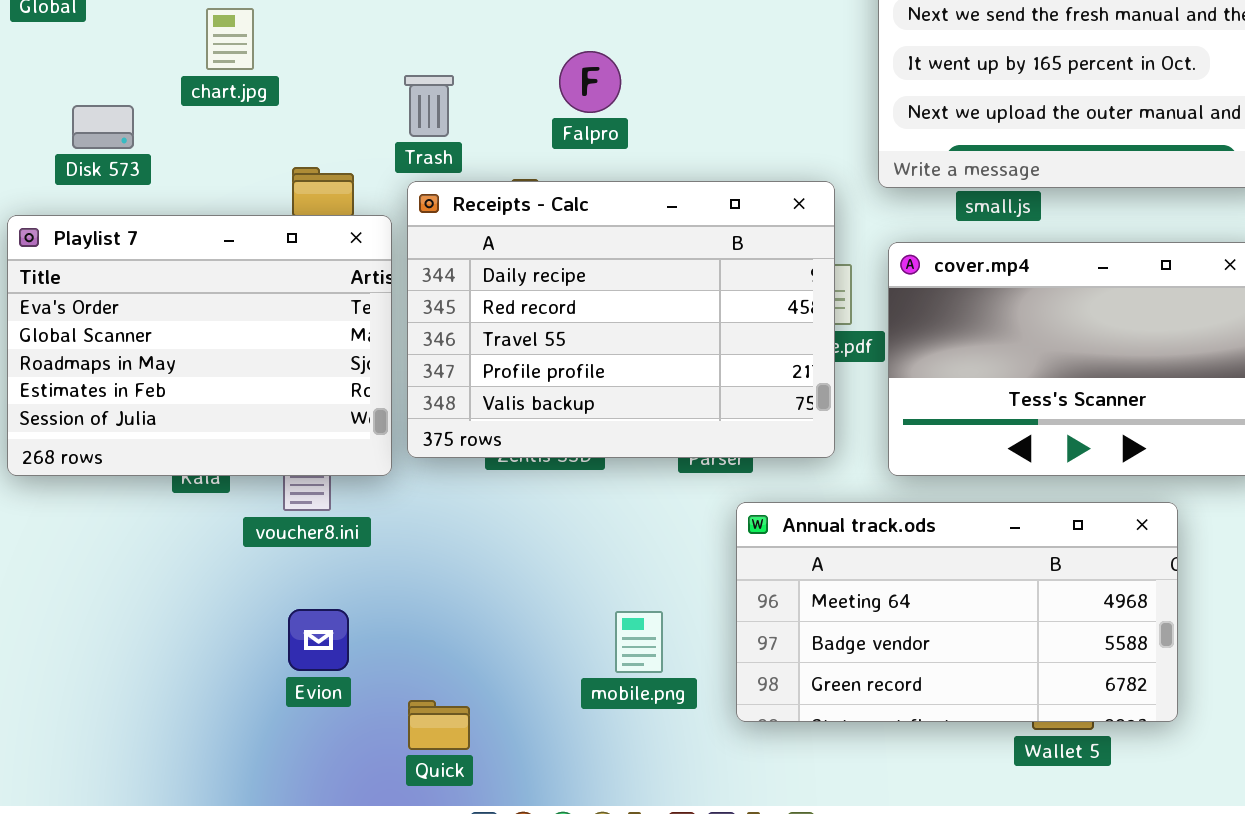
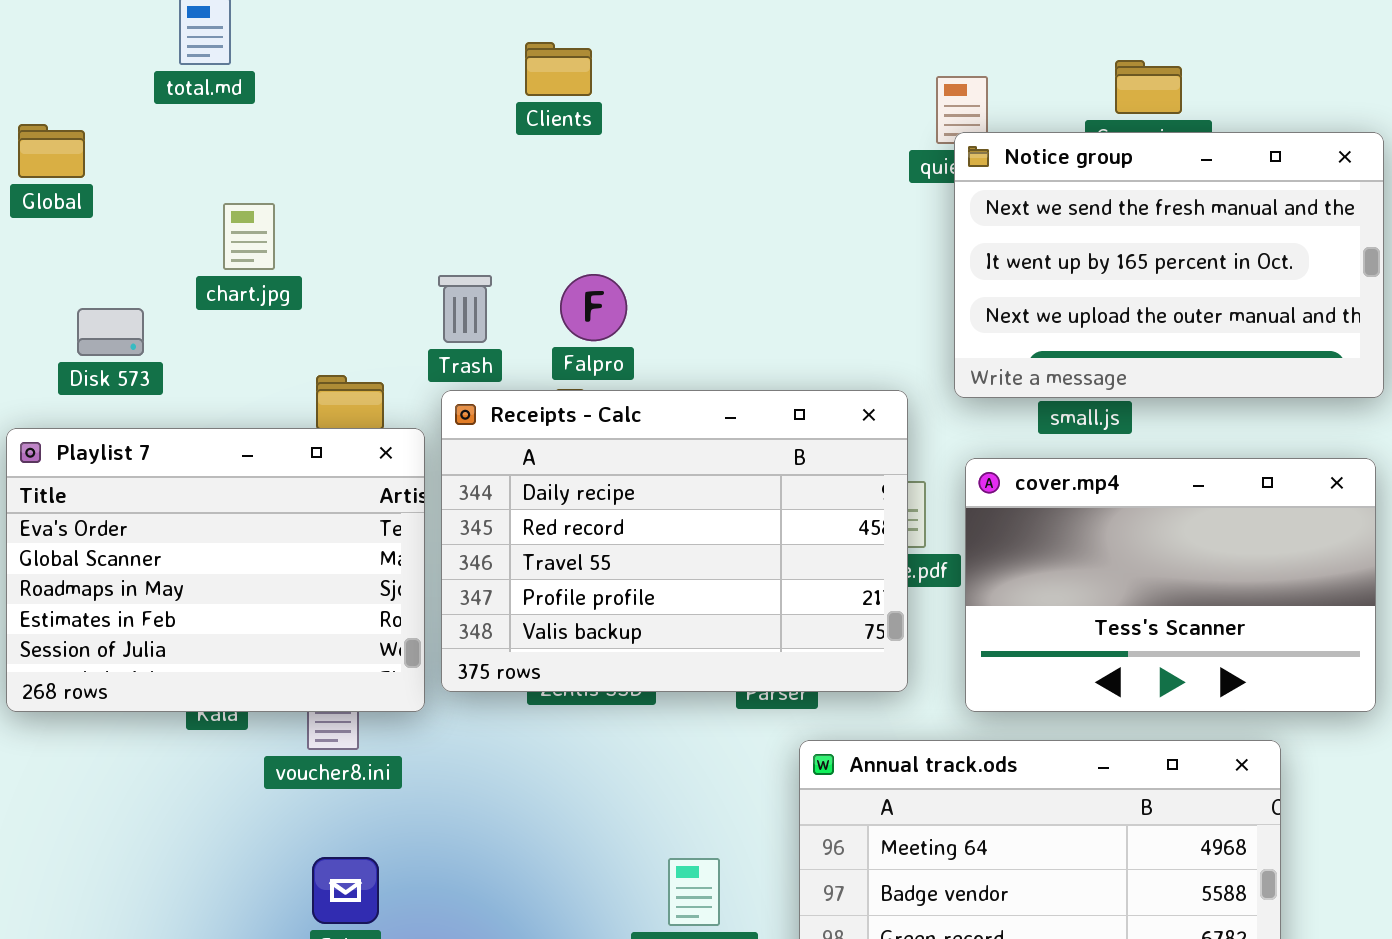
Falpro: [559,51,621,113] -> [560,274,627,341], moved

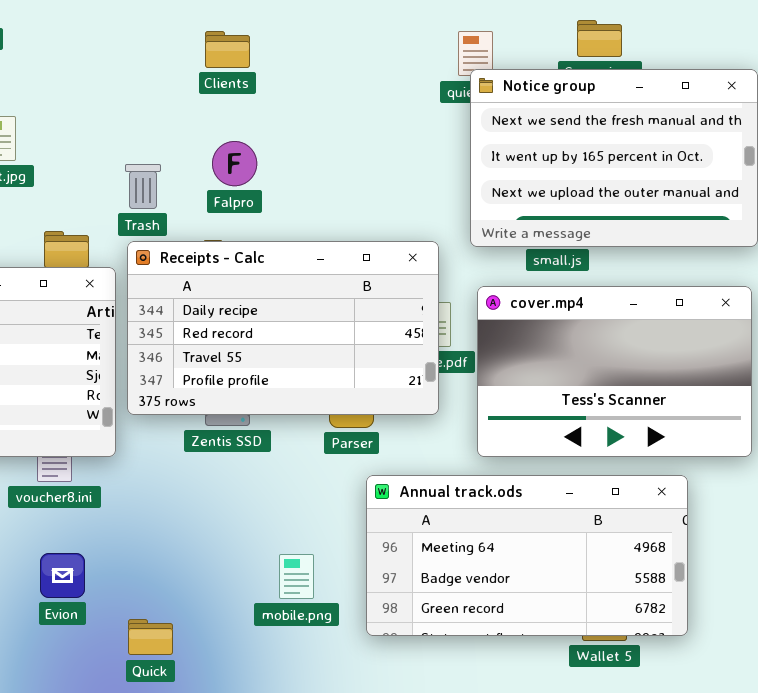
Clients: [525,42,592,96] -> [205,31,250,68], moved
Falpro: [560,274,627,341] -> [212,141,257,186], moved
Receipts - Calc: [441,390,908,692] -> [127,241,439,415], resized

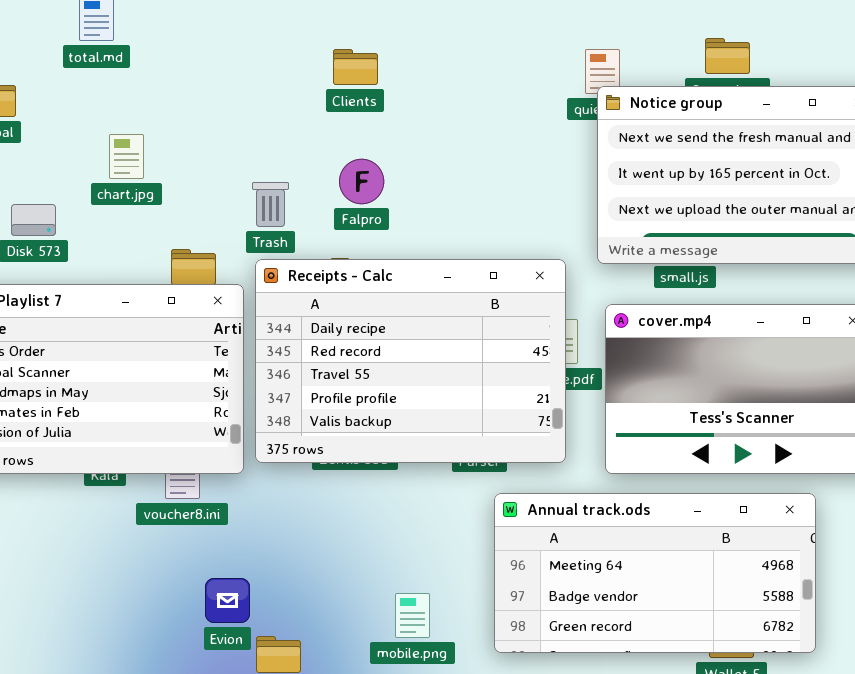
Receipts - Calc: [127,241,439,415] -> [255,259,566,463], resized
Evion: [40,553,85,598] -> [205,578,250,623], moved
mobile.png: [279,554,314,599] -> [395,593,430,638], moved

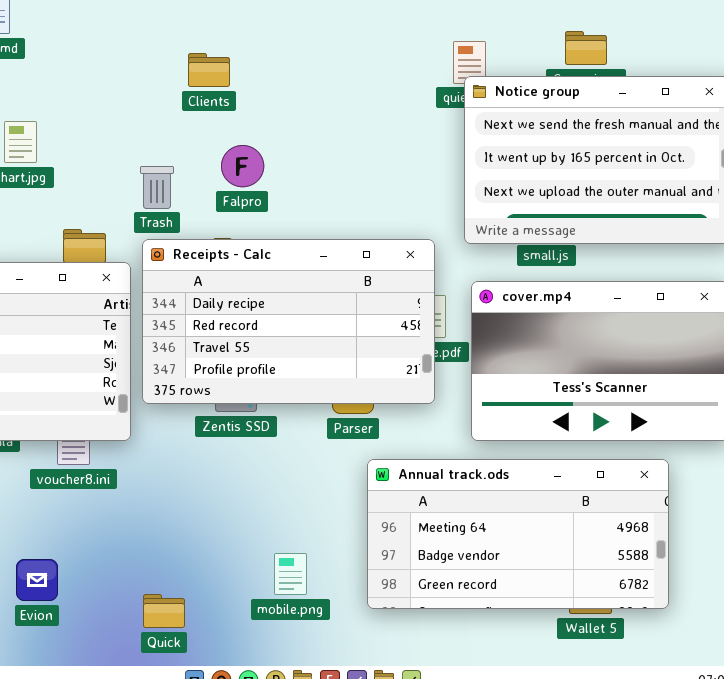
Clients: [333,49,378,85] -> [188,53,230,87], moved
Receipts - Calc: [255,259,566,463] -> [142,239,435,404], resized
Evion: [205,578,250,623] -> [16,559,58,601], moved

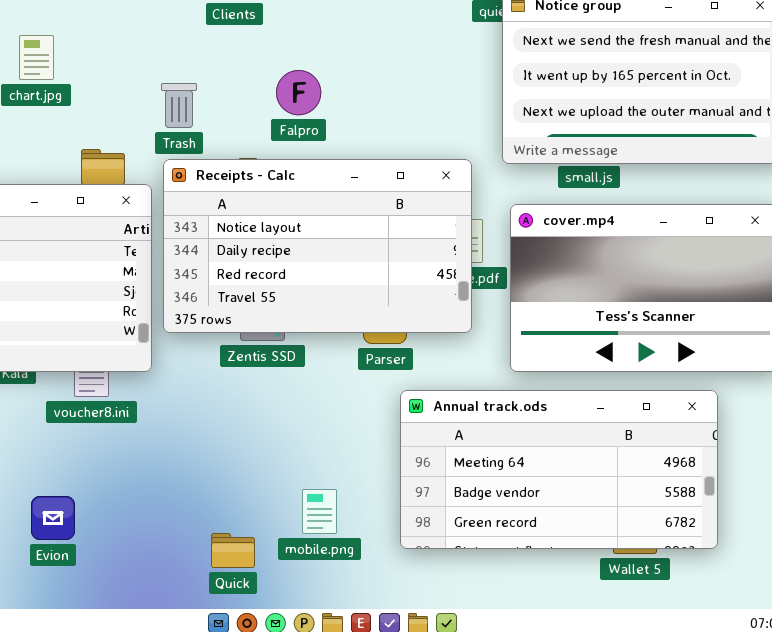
Falpro: [221,145,264,187] -> [276,70,321,115], moved
Receipts - Calc: [142,239,435,404] -> [163,159,472,333], scrolled up 1 row
Quick: [143,594,185,628] -> [211,533,255,568], moved

